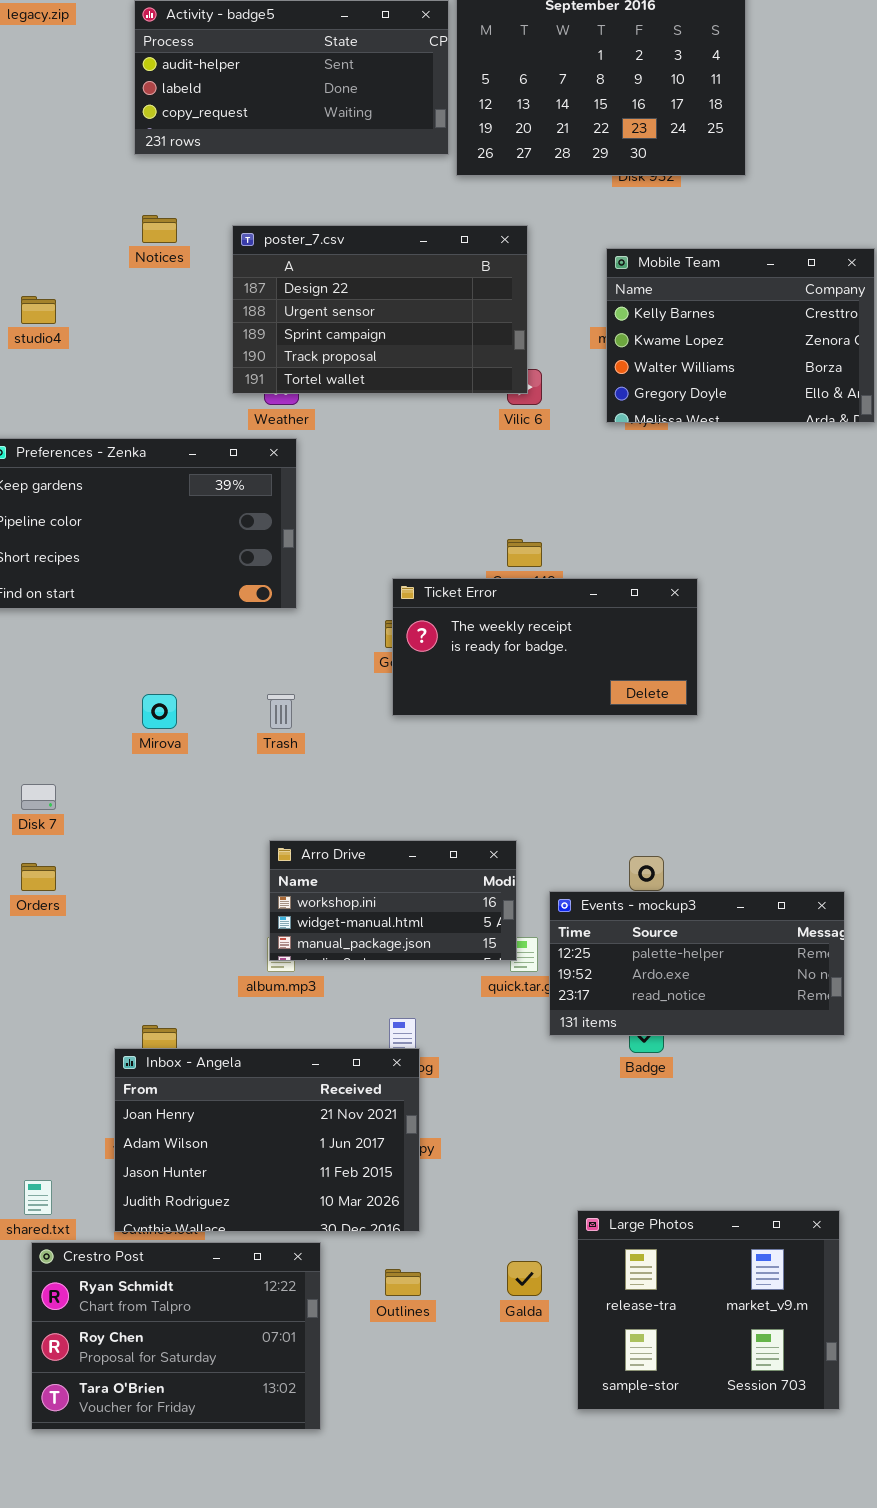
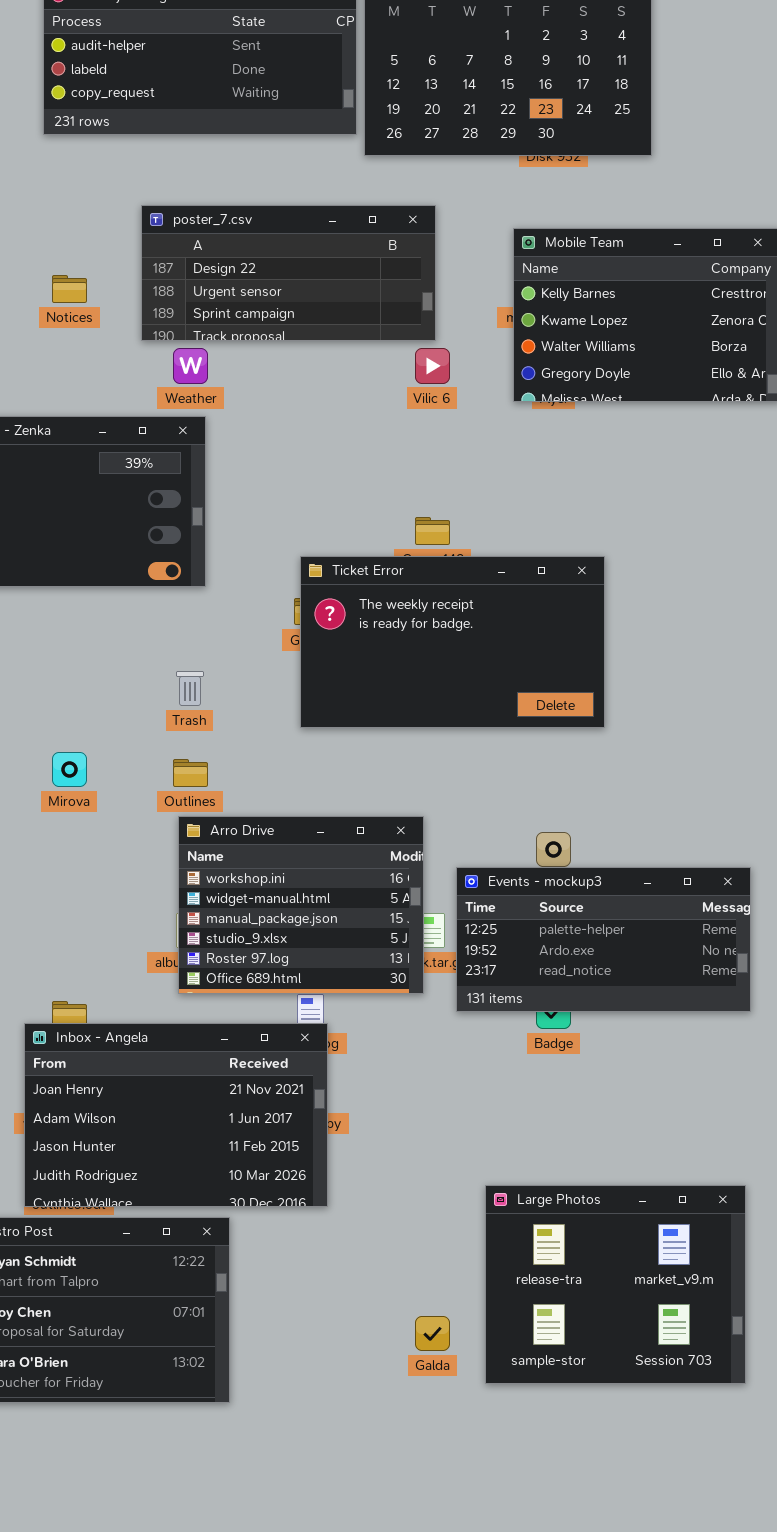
Notices: [142,215,177,243] -> [52,275,87,303], moved
poster_7.csv: [232,225,528,394] -> [141,205,436,341], resized
Ticket Error: [392,578,698,716] -> [300,556,605,728], resized
Mirova: [142,694,177,729] -> [52,752,87,787], moved
Arro Drive: [269,840,517,961] -> [178,816,424,994], resized
Galda: [507,1261,542,1296] -> [415,1316,450,1351], moved
Outlines: [385,1269,421,1296] -> [173,759,208,787], moved

